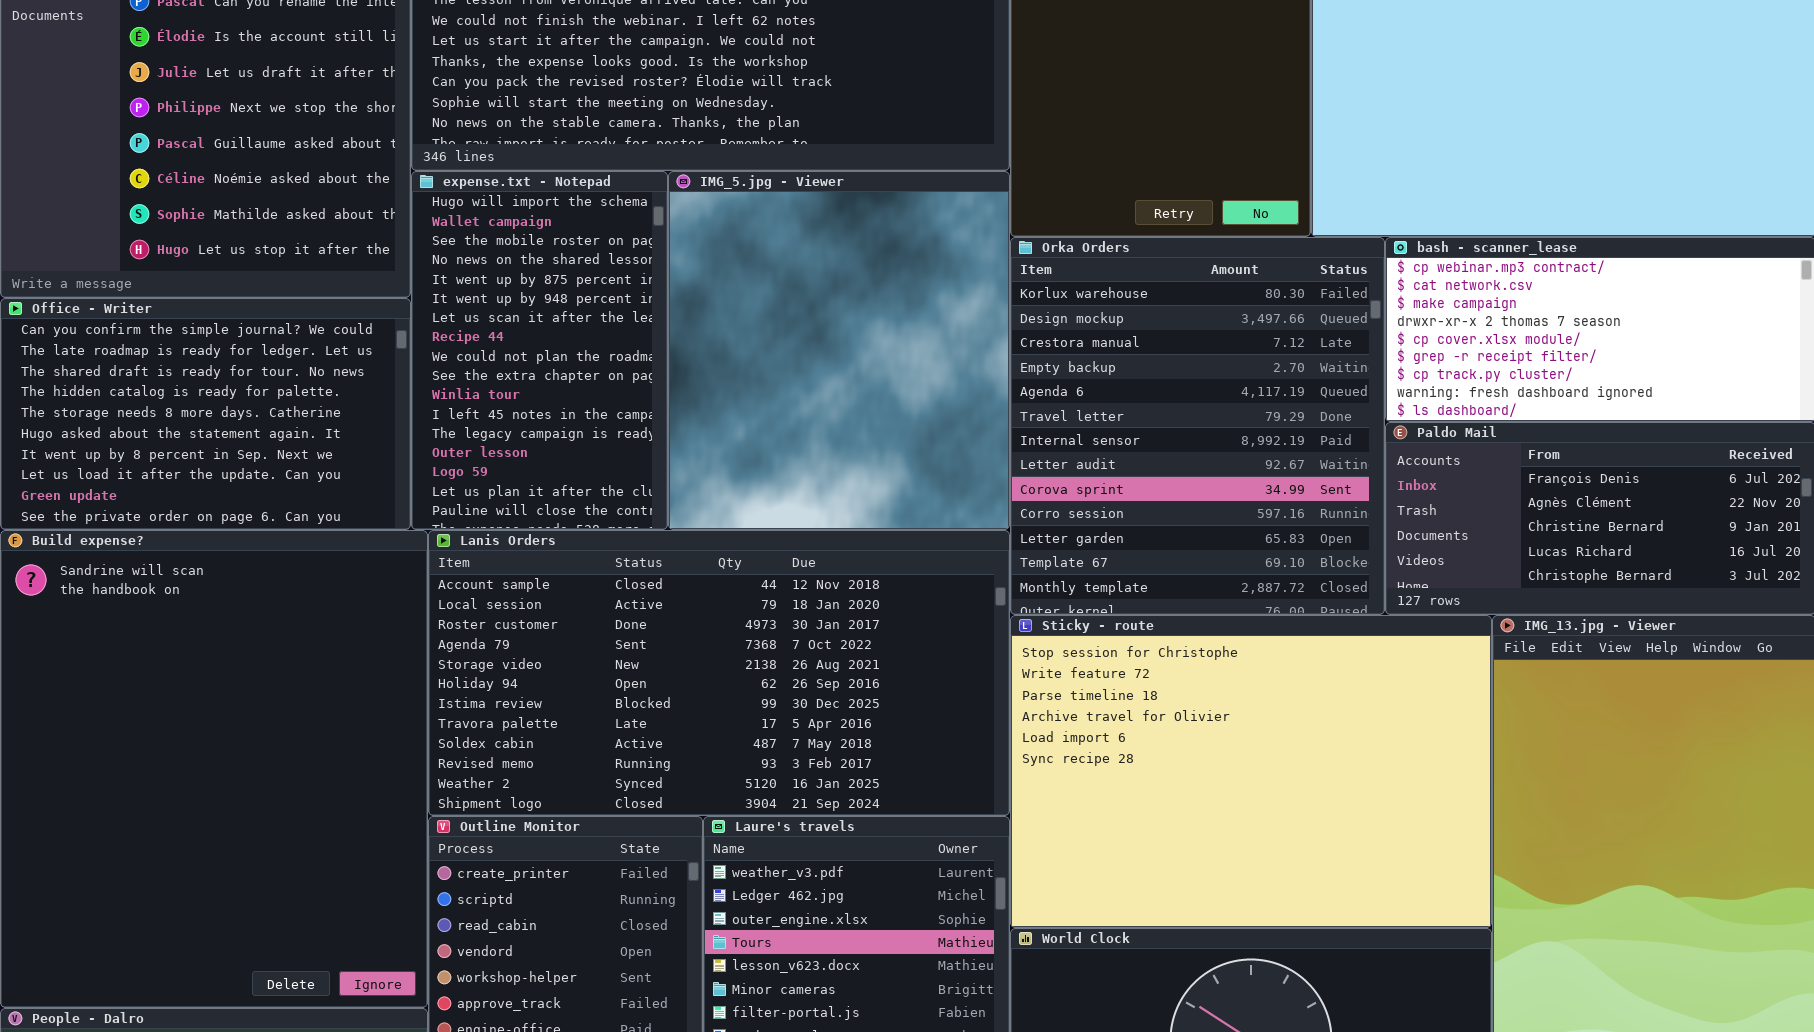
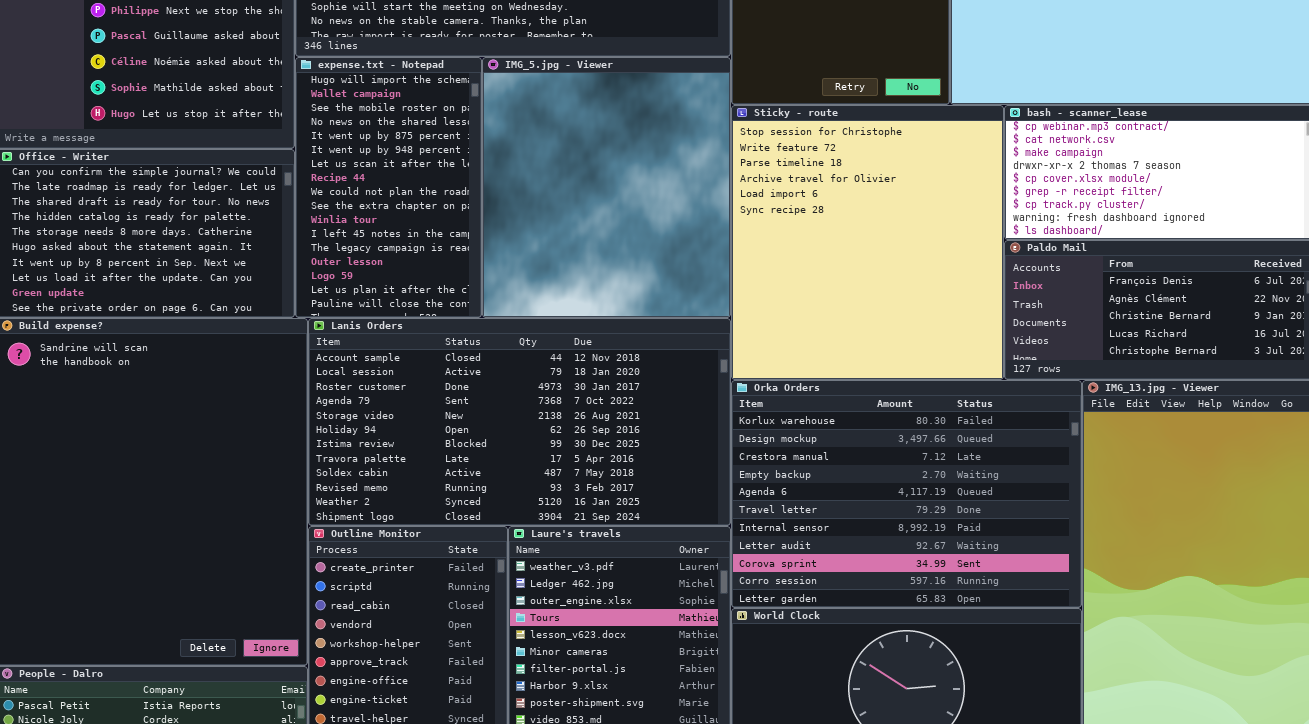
Orka Orders: [1010,237,1385,615] -> [731,380,1082,608], moved, resized
Sticky - route: [1010,615,1492,928] -> [731,105,1004,380], moved, resized

